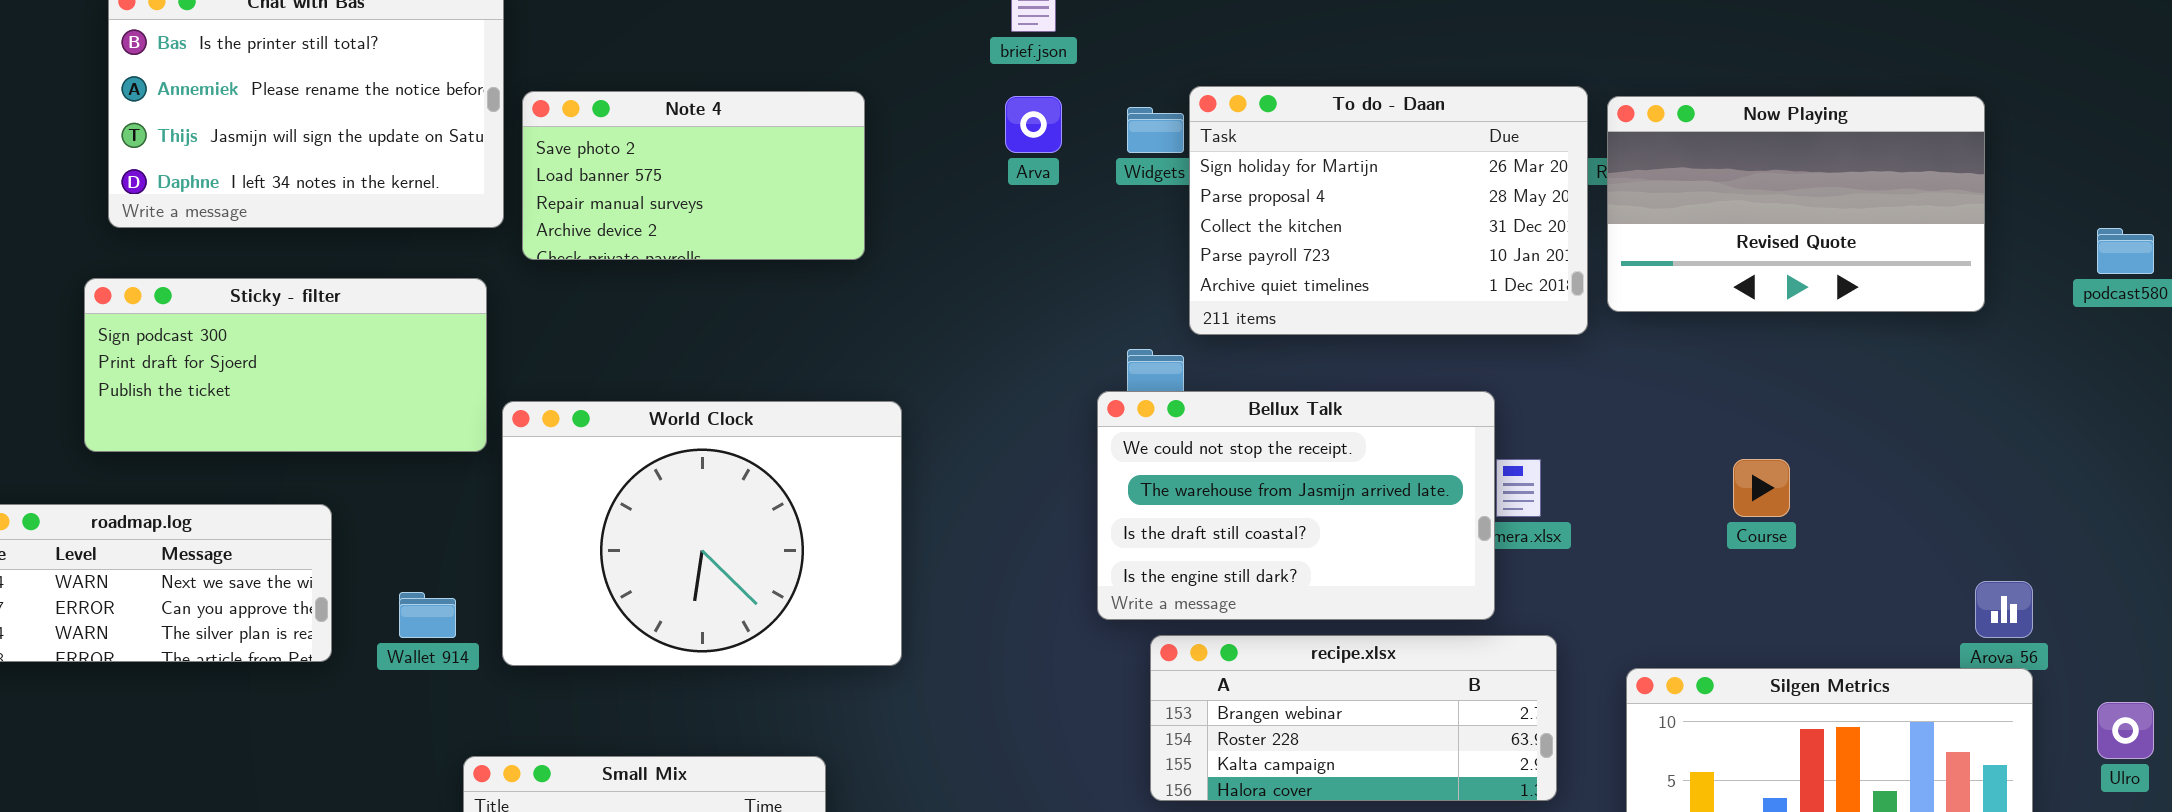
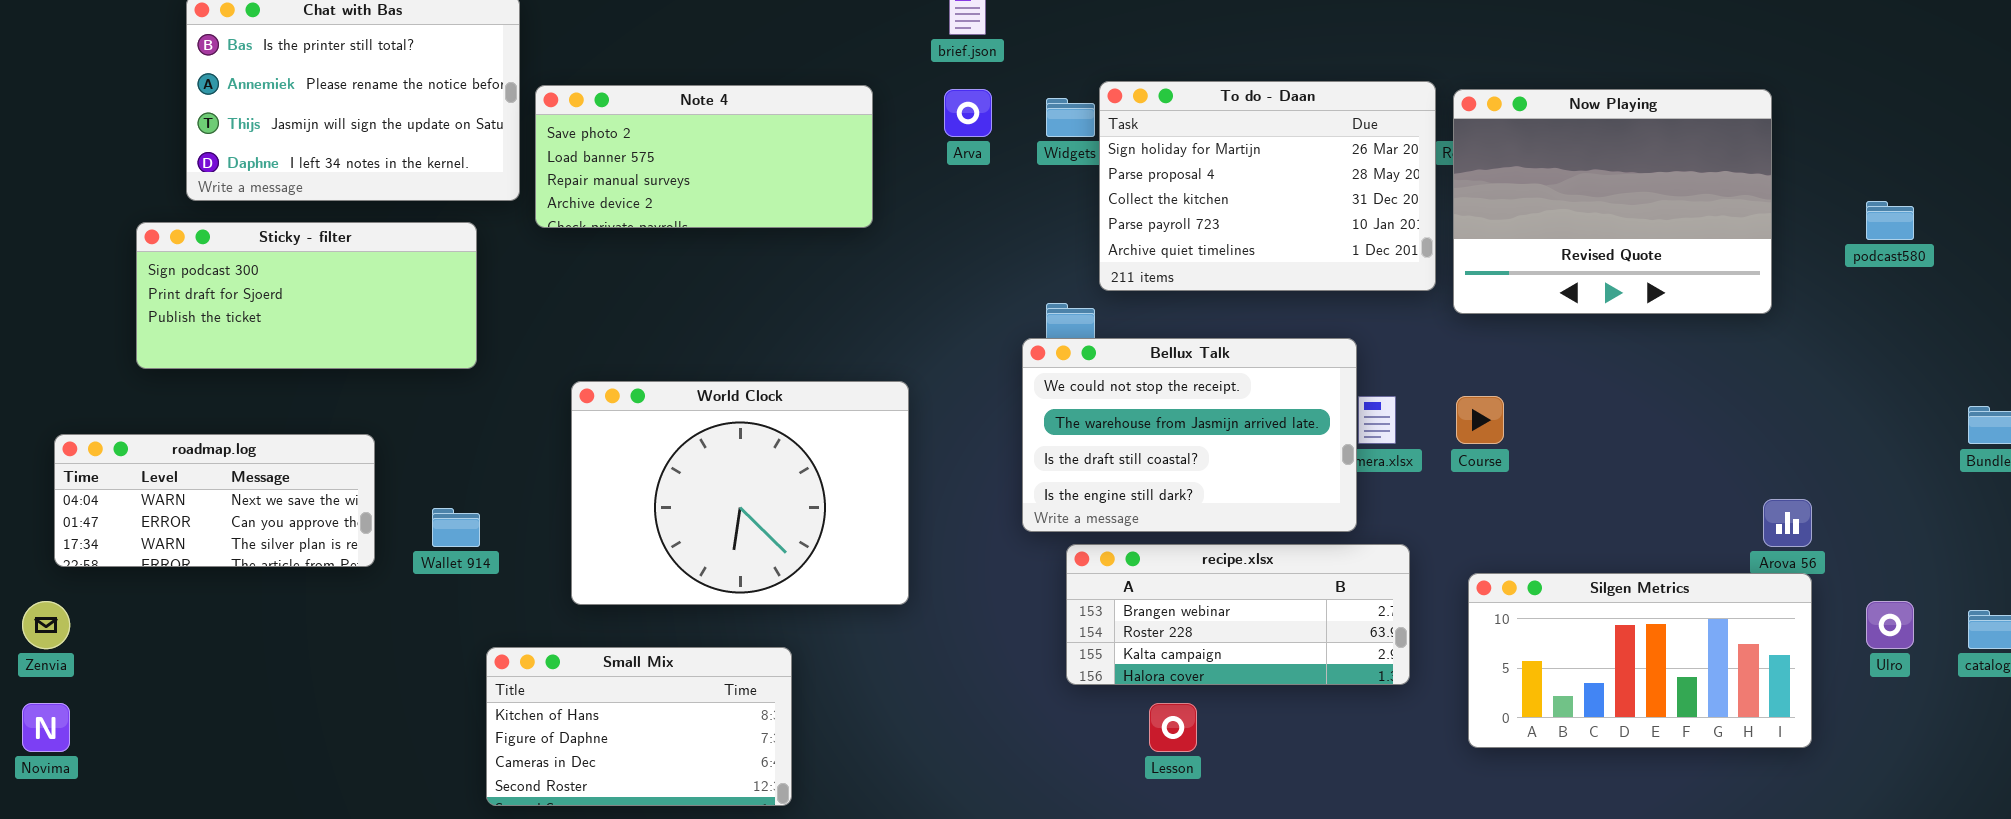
Note 4: [522,91,865,260] -> [535,85,873,228], resized
Now Playing: [1607,96,1985,312] -> [1453,89,1772,314], resized
Sticky - filter: [84,278,487,452] -> [136,222,477,369], moved
World Clock: [502,401,902,666] -> [571,381,909,605], moved
Course: [1733,459,1790,517] -> [1456,396,1504,444], moved

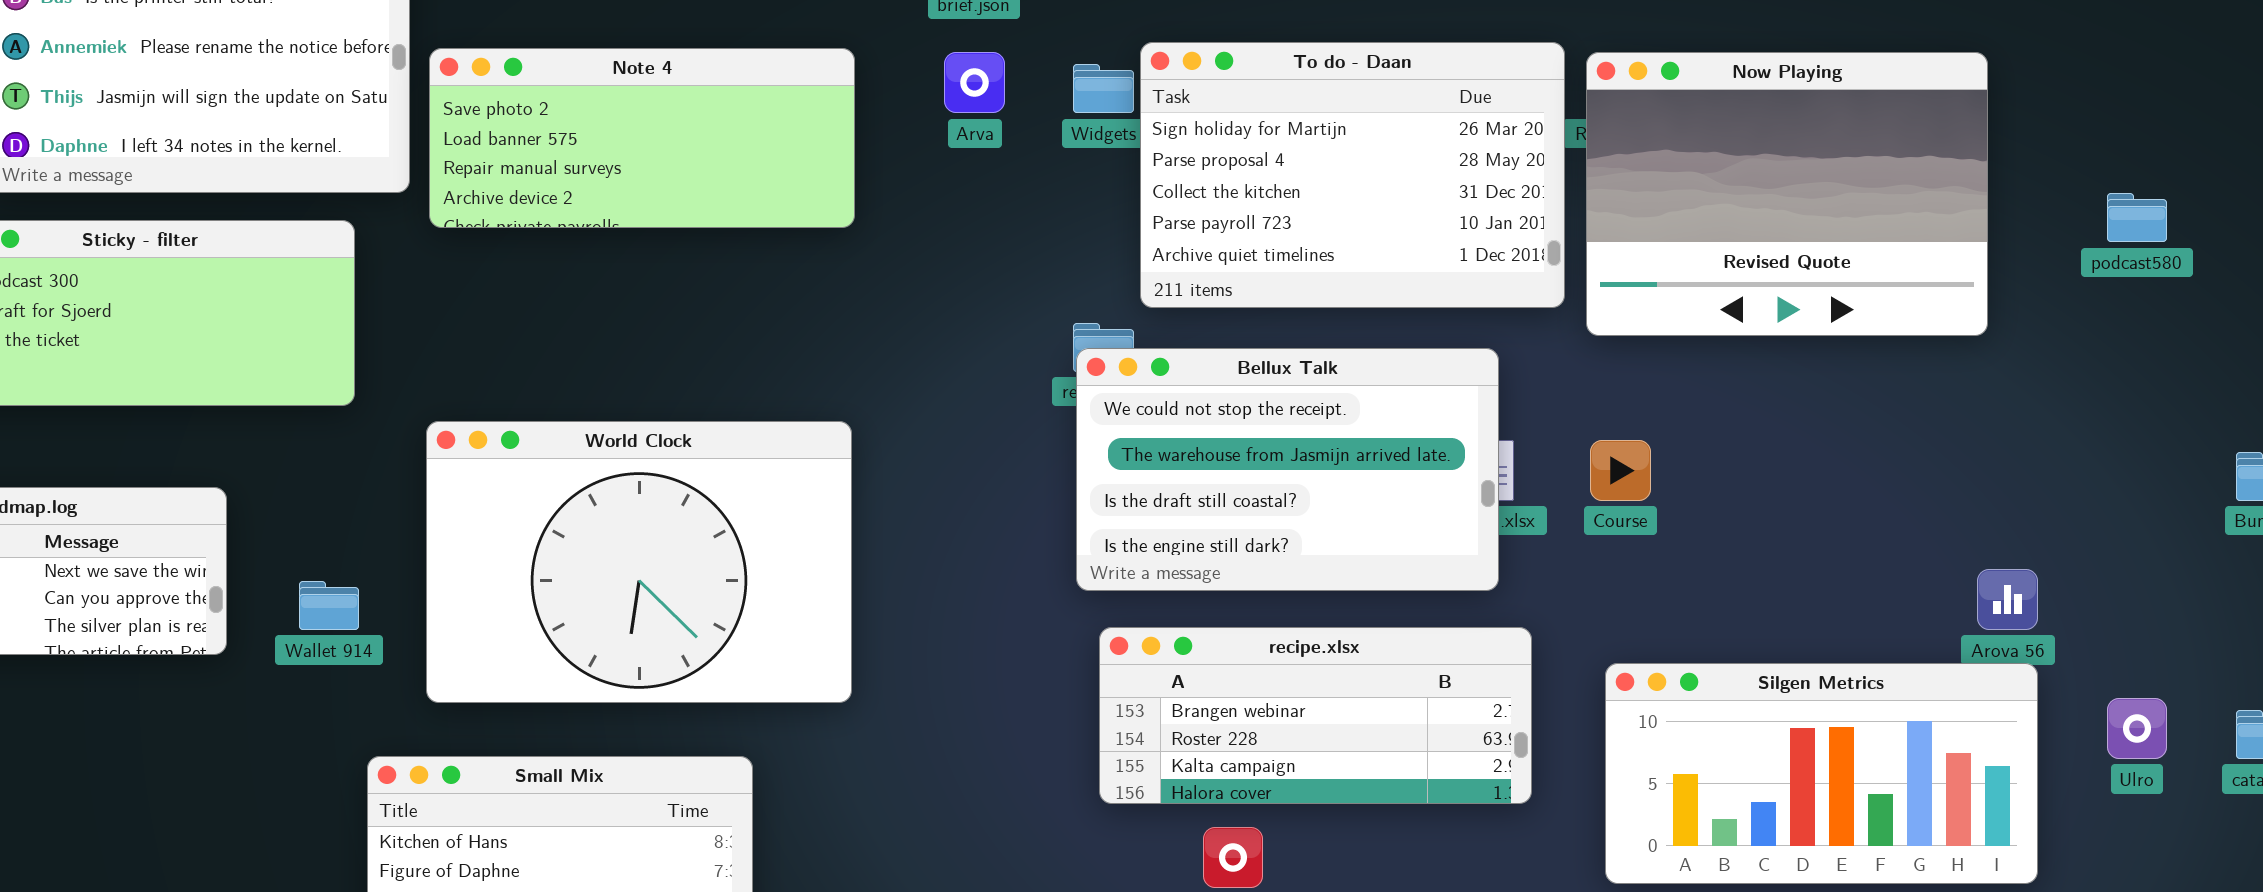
Bellux Talk: [1022,338,1357,532] -> [1076,348,1499,591], moved
World Clock: [571,381,909,605] -> [426,421,852,703], moved

